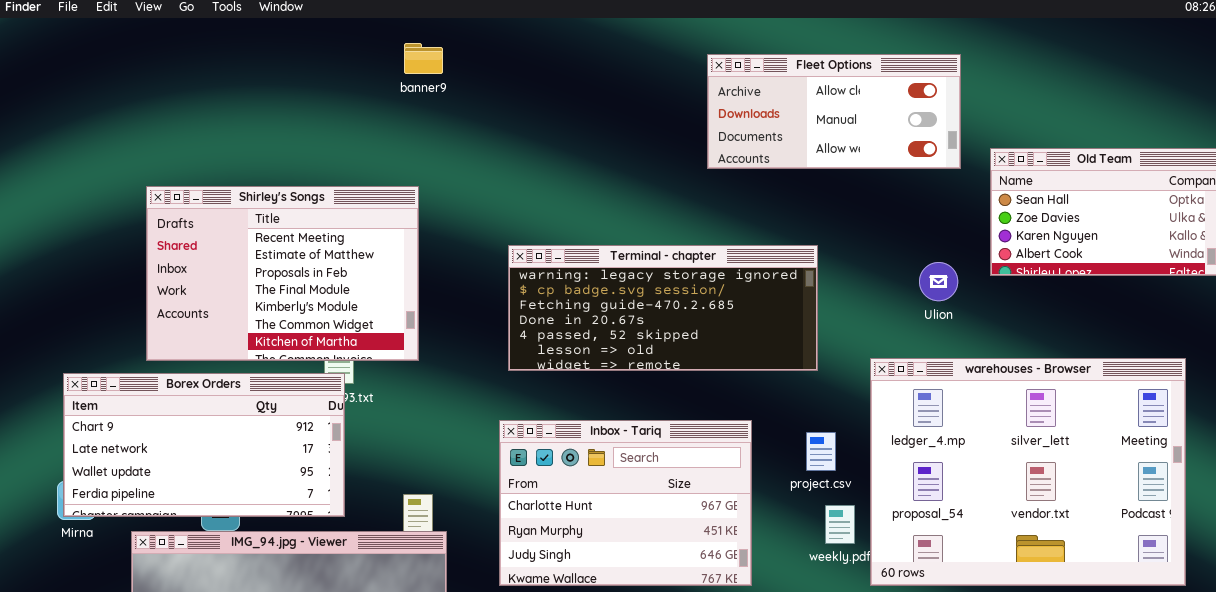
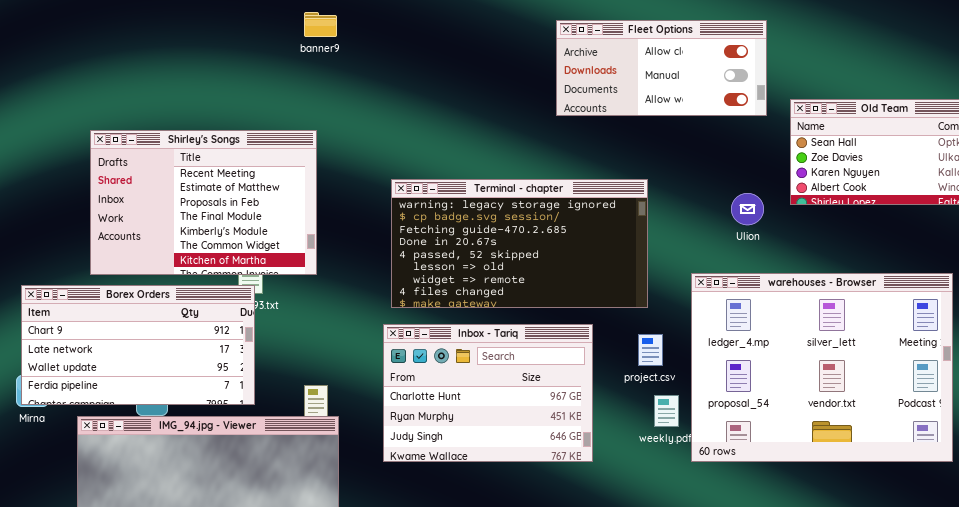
Terminal - chapter: [508,245,818,371] -> [391,179,648,308], resized

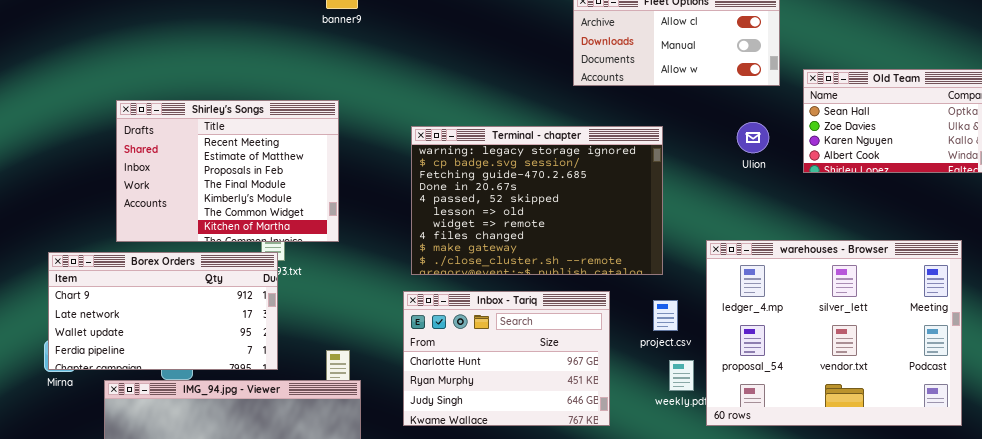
Terminal - chapter: [391,179,648,308] -> [411,126,663,275], resized
Ulion: [731,193,764,225] -> [737,122,769,153], moved

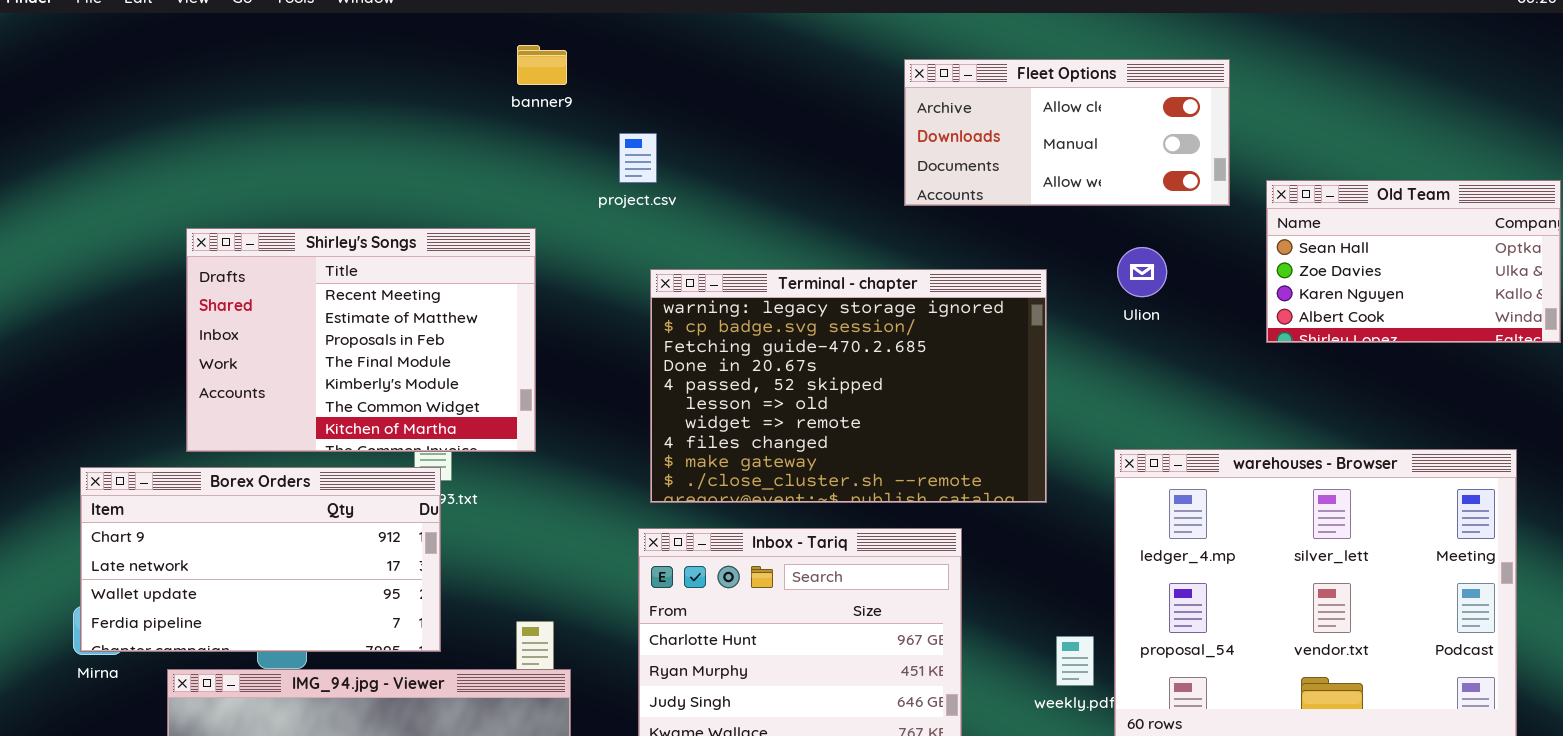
Ulion: [737,122,769,153] -> [1117,247,1167,297], moved
project.csv: [653,300,678,331] -> [619,133,657,183], moved

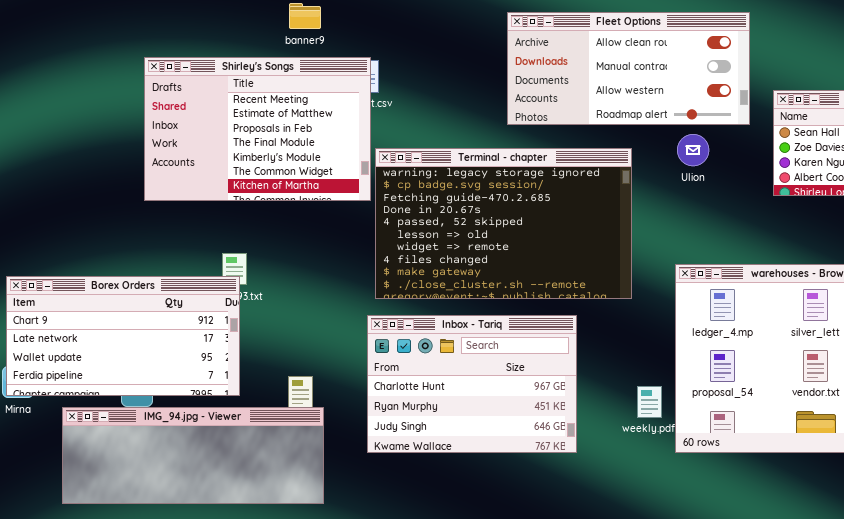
Fleet Options: [904,59,1230,206] -> [507,12,750,125], resized
Shirley's Songs: [186,228,536,452] -> [144,57,371,201], moved

